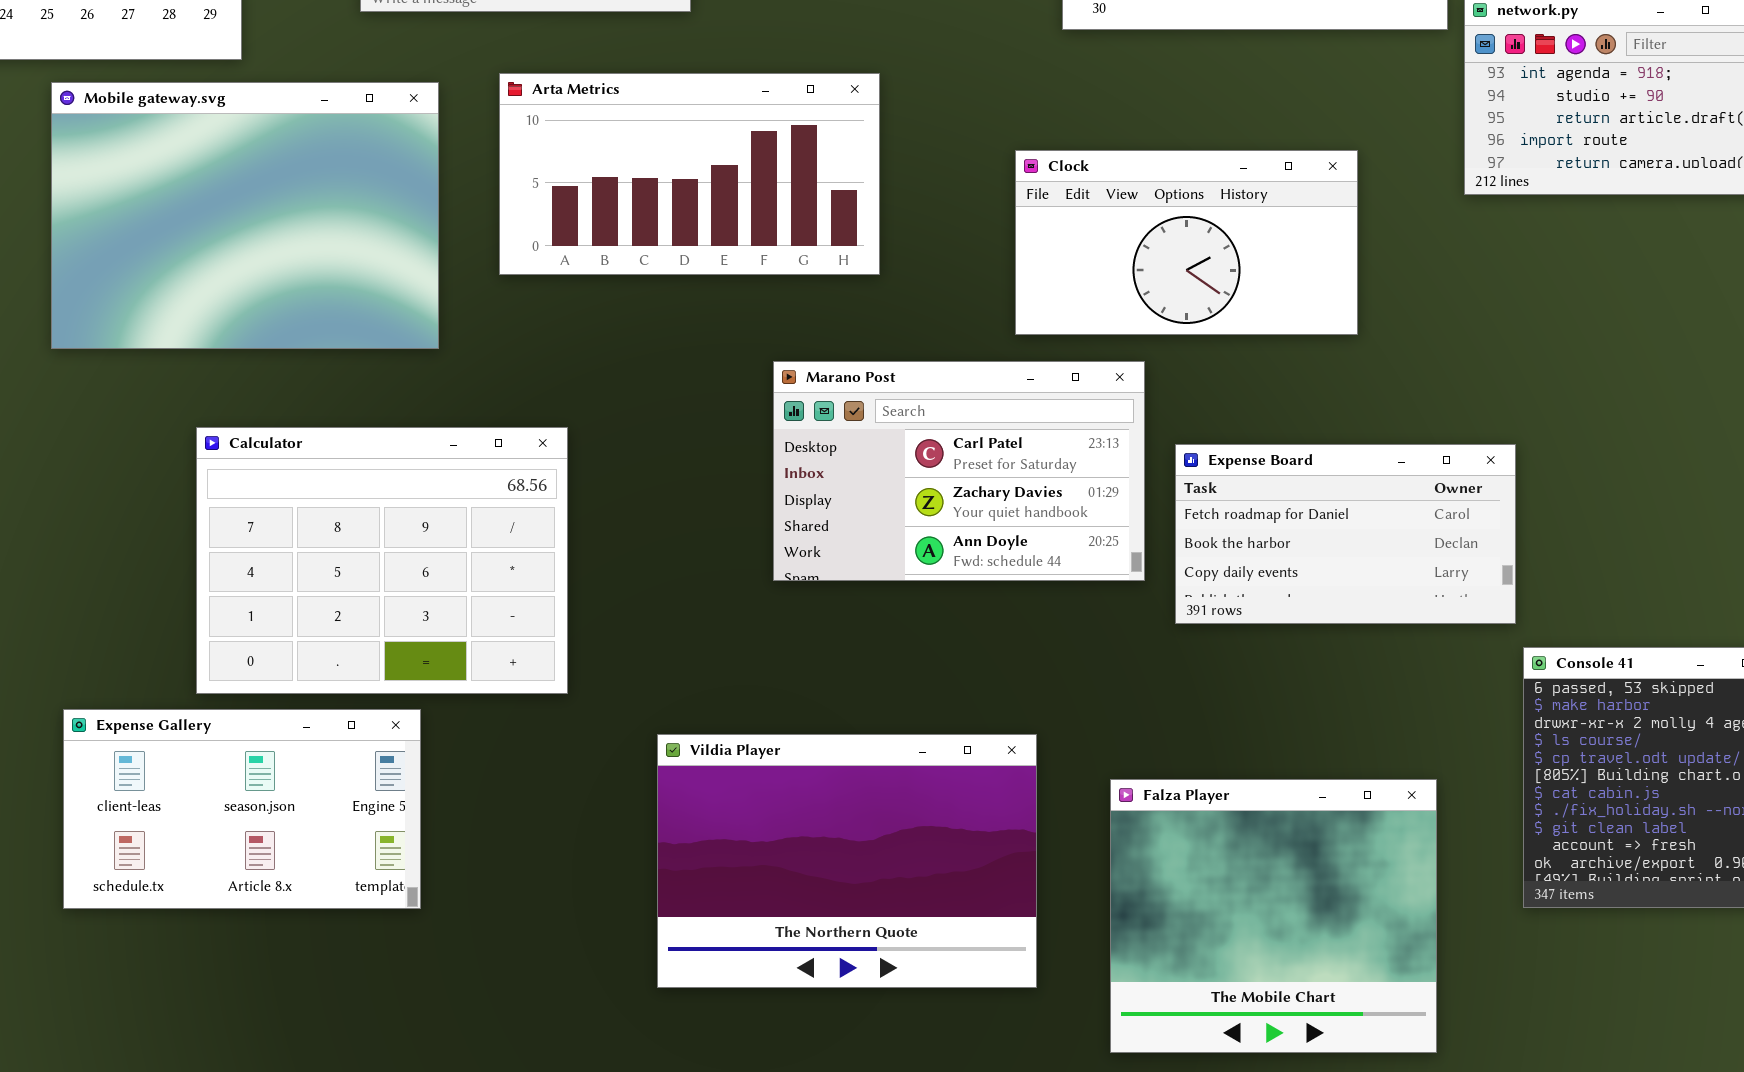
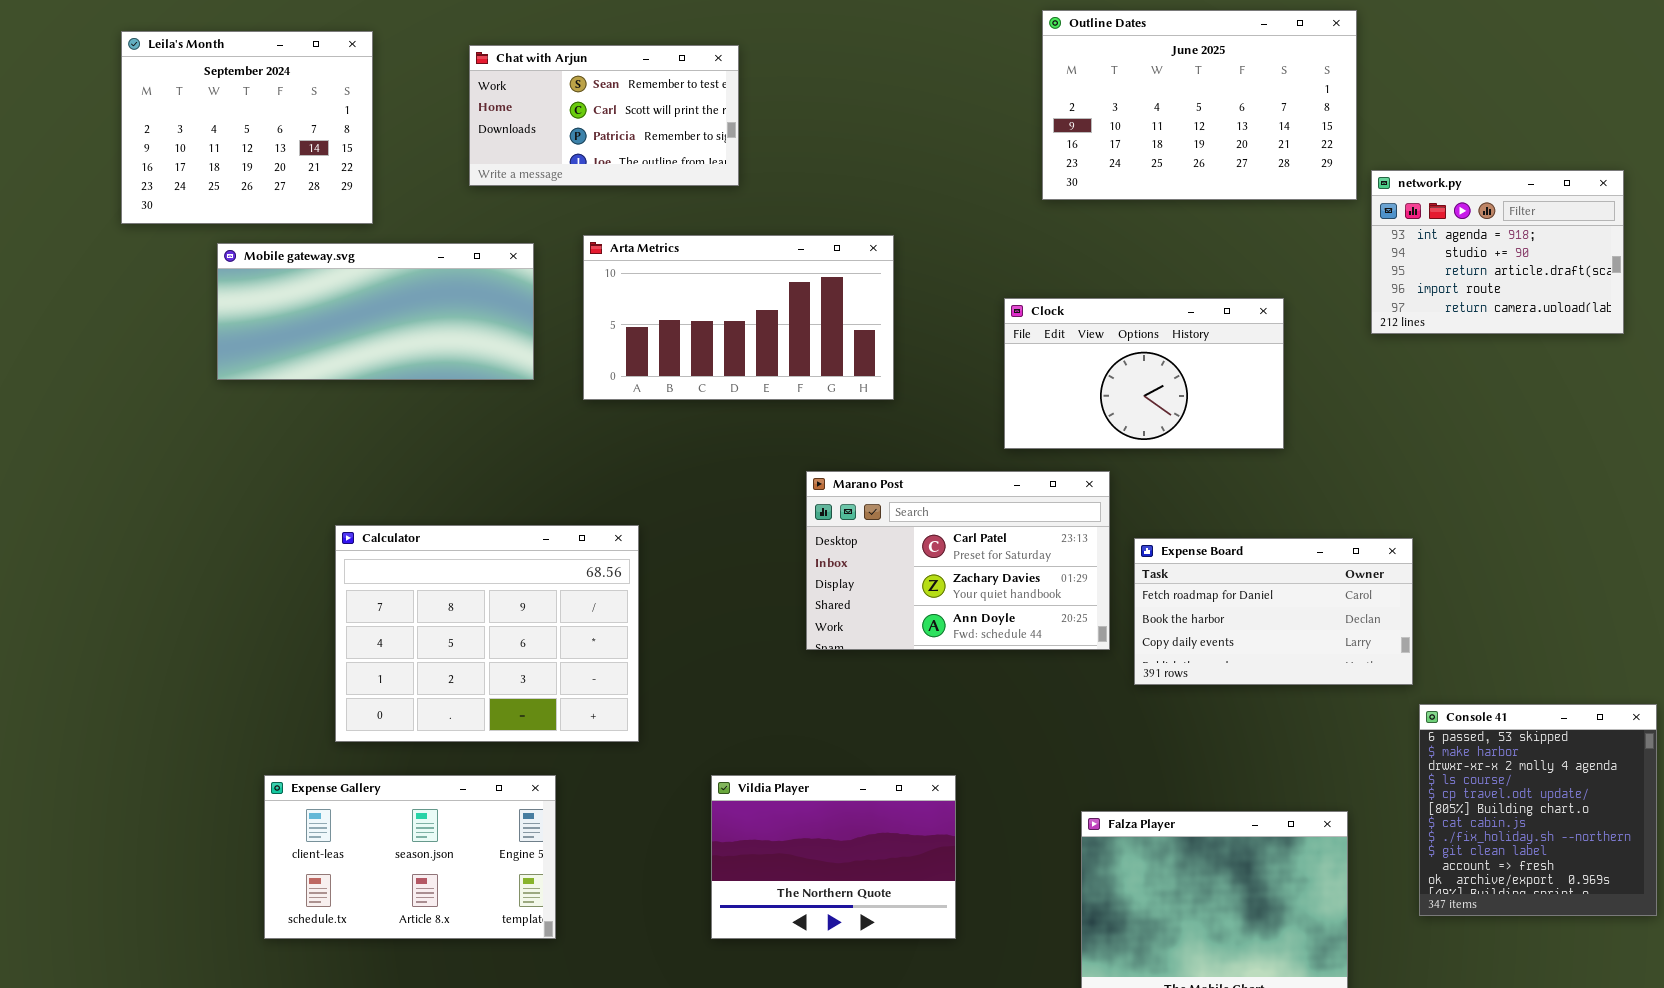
Mobile gateway.svg: [51,82,439,349] -> [217,243,534,380], resized
Expense Gallery: [63,709,421,909] -> [264,775,556,939], moved
Vildia Player: [657,734,1037,988] -> [711,775,956,939], resized

